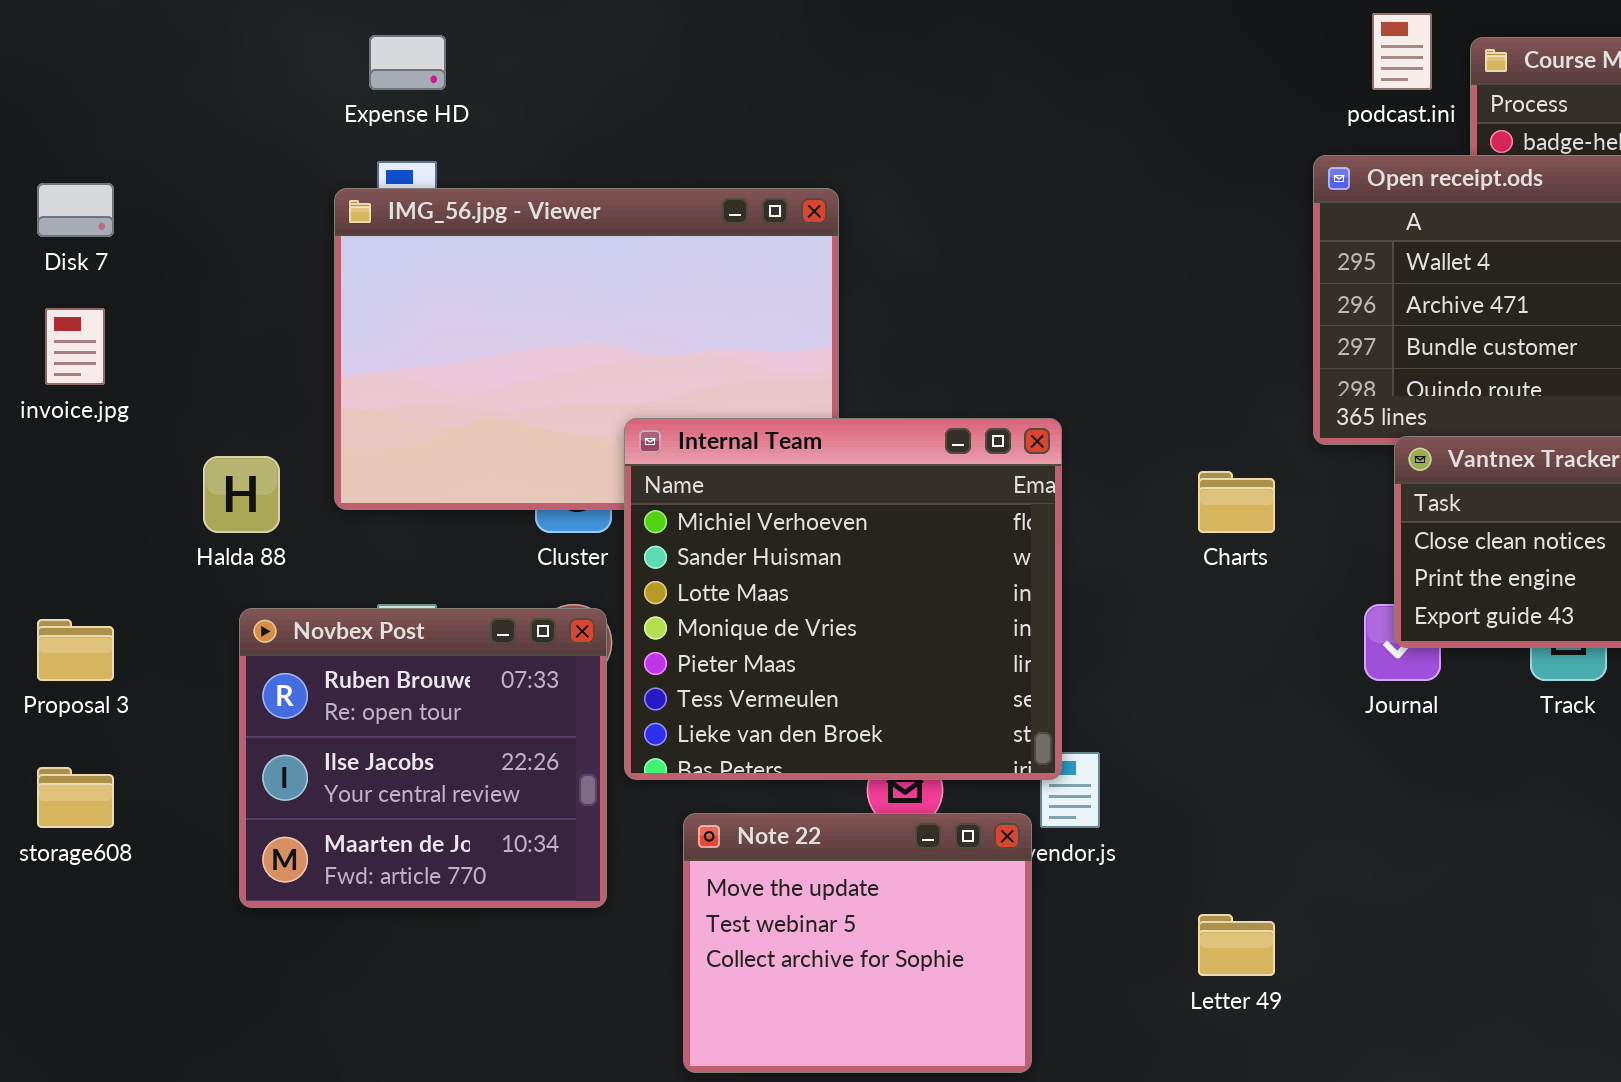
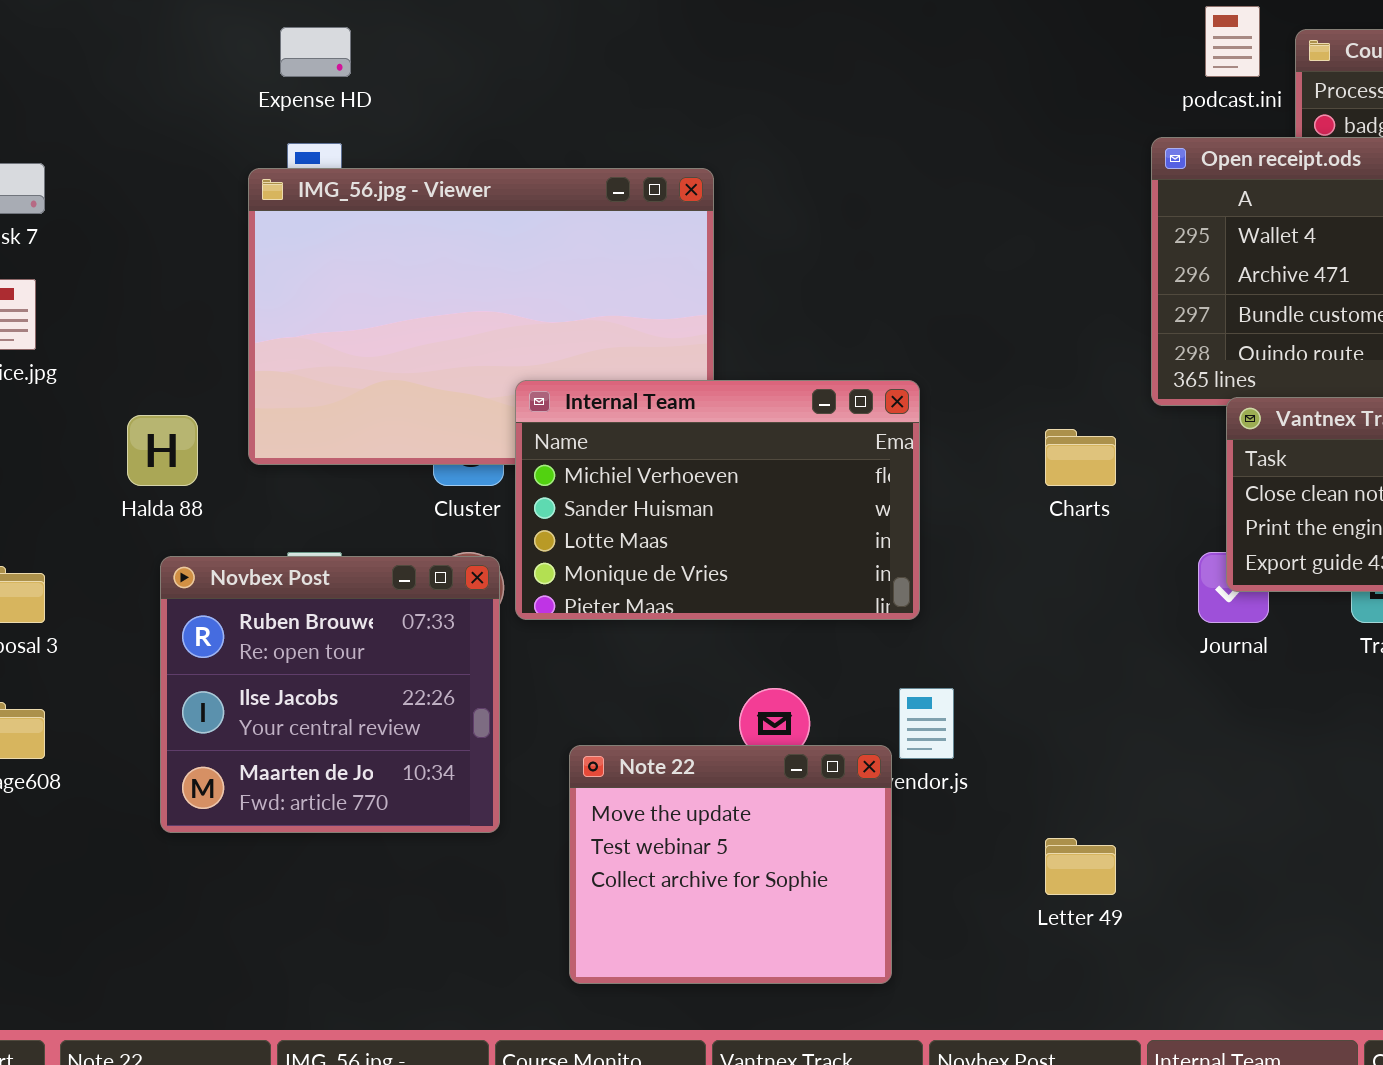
Internal Team: [624,418,1062,780] -> [515,380,920,620], resized

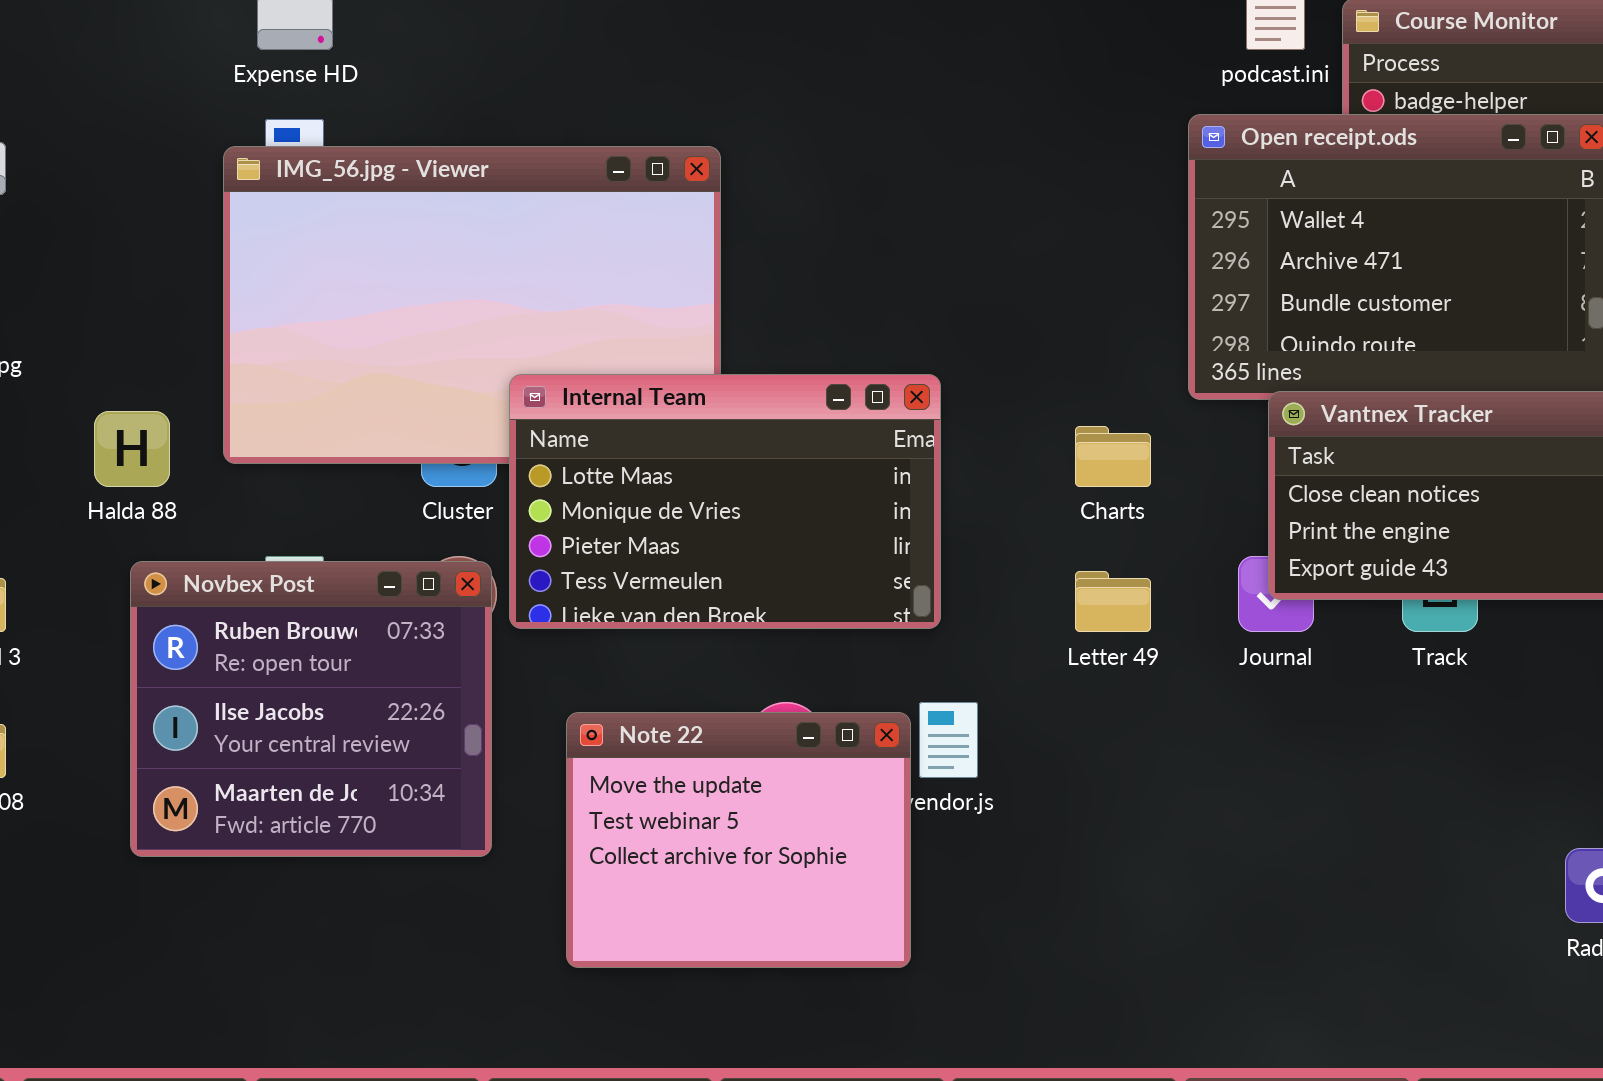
Internal Team: [515,380,920,620] -> [509,374,941,629], scrolled down 2 rows
Note 22: [569,745,892,984] -> [566,712,911,968], moved
Letter 49: [1045,838,1116,895] -> [1075,571,1151,632], moved

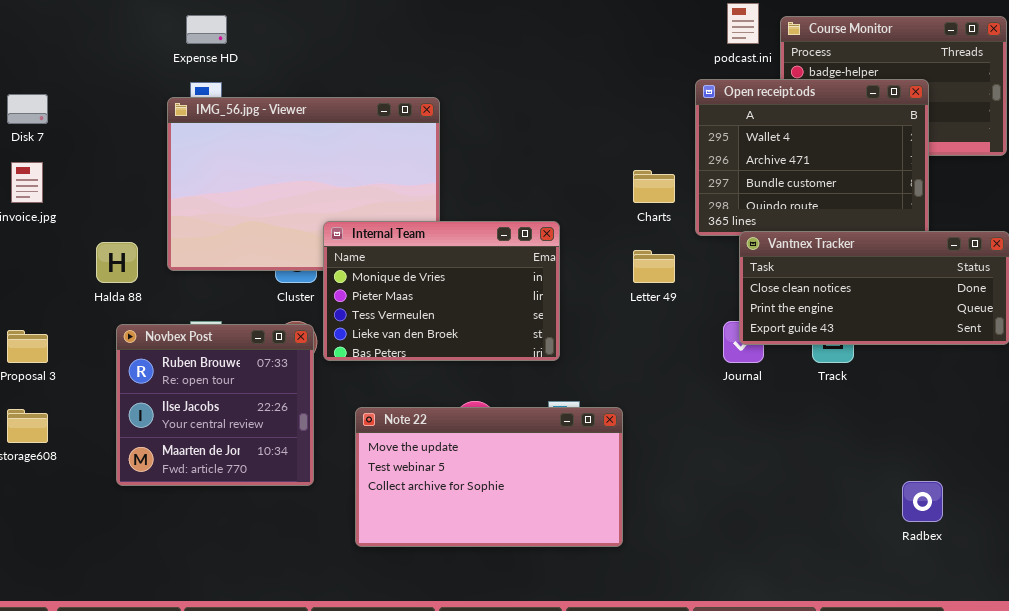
Internal Team: [509,374,941,629] -> [323,221,560,361], scrolled down 1 row
Charts: [1075,426,1151,487] -> [633,170,675,203], moved
Letter 49: [1075,571,1151,632] -> [633,250,675,283], moved
Note 22: [566,712,911,968] -> [355,407,623,547], resized

